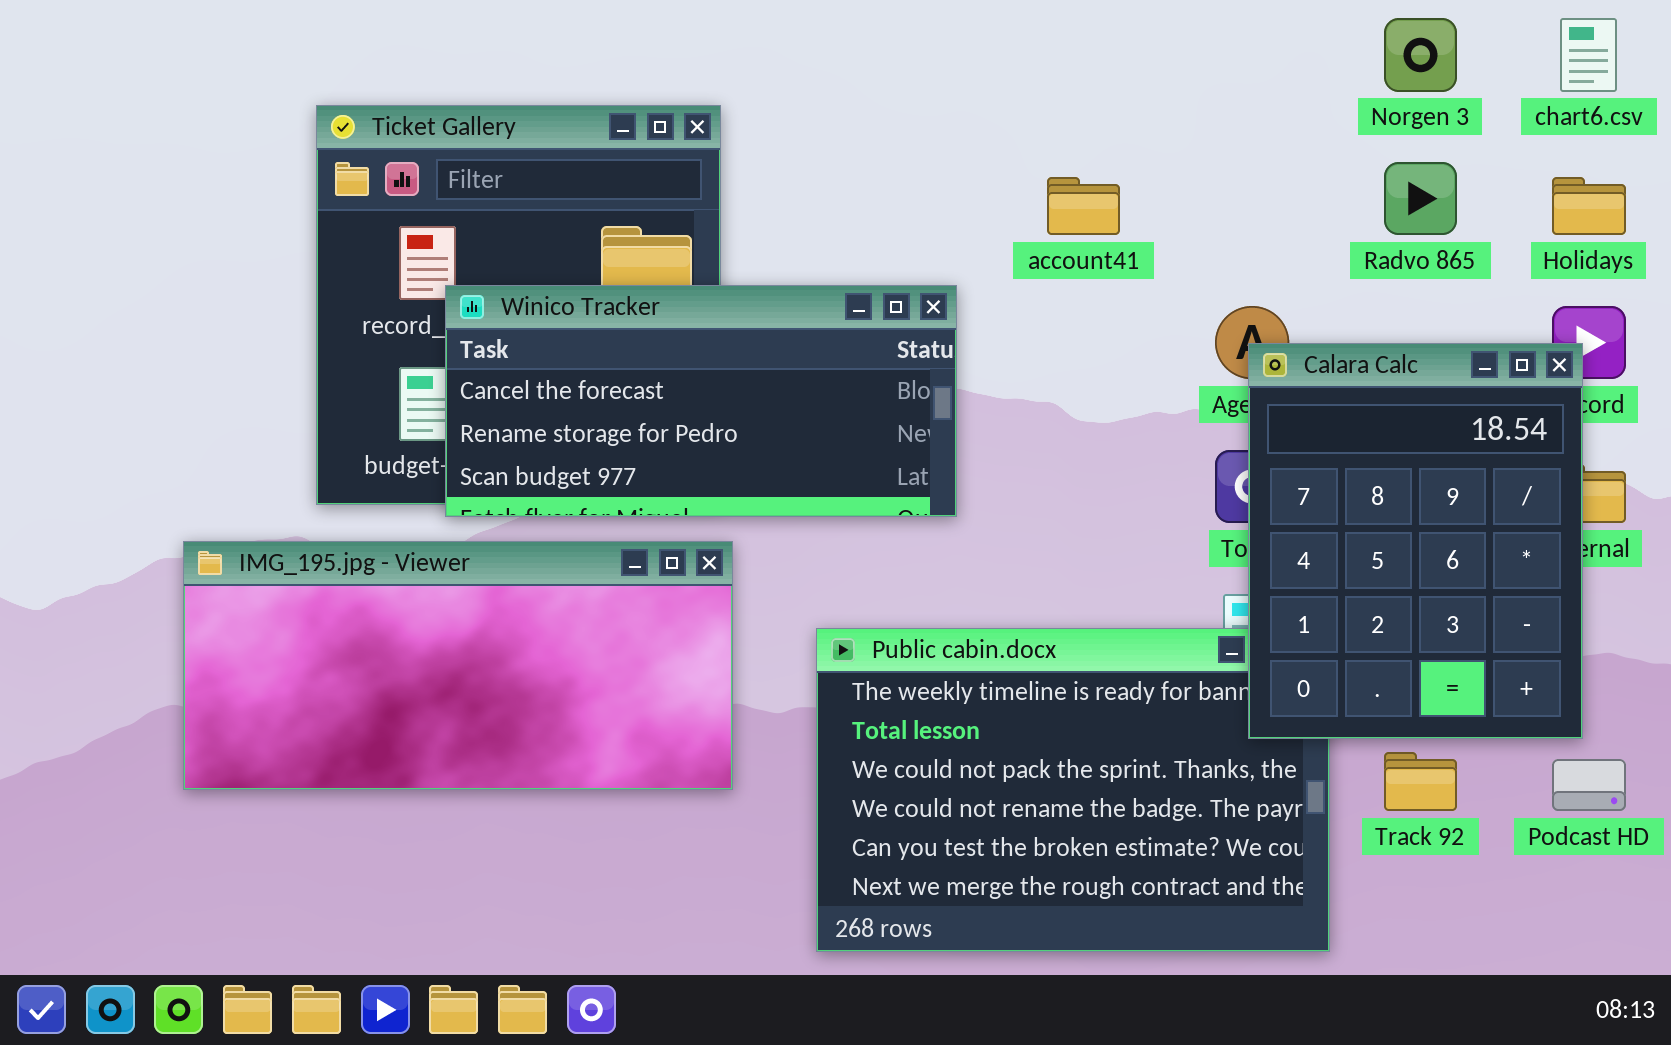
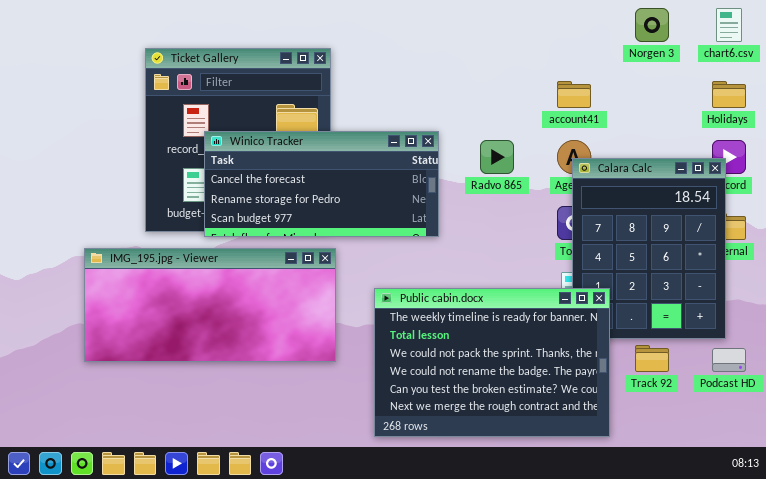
Radvo 865: [1384,162,1457,235] -> [480,140,514,174], moved
account41: [1047,177,1120,235] -> [557,81,591,108], moved
Public cabin.docx: [816,628,1330,952] -> [374,288,610,437], raised

